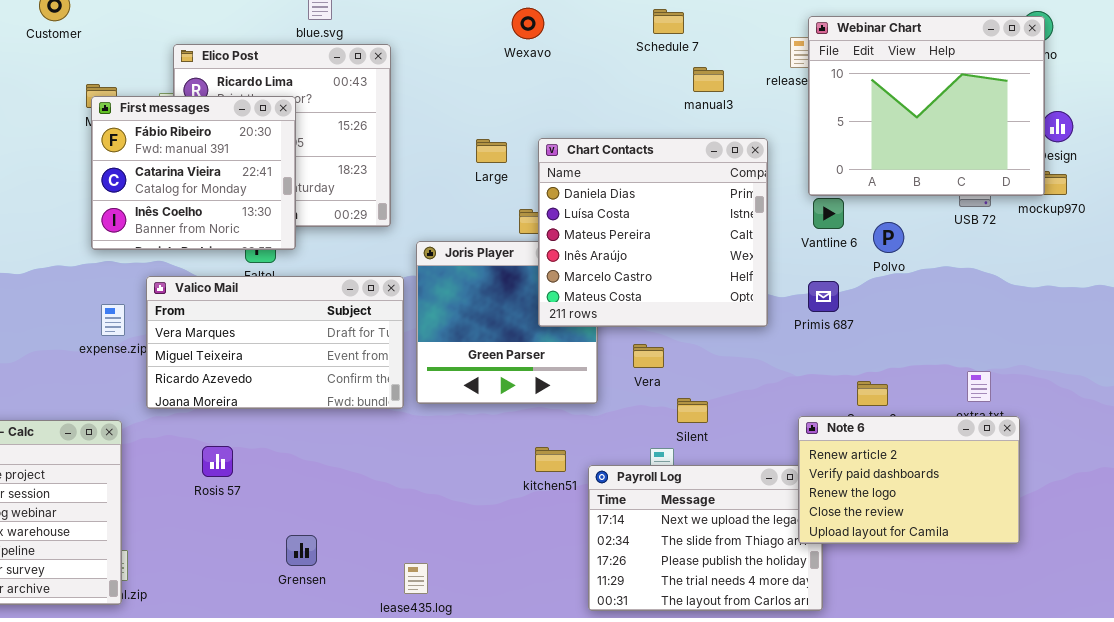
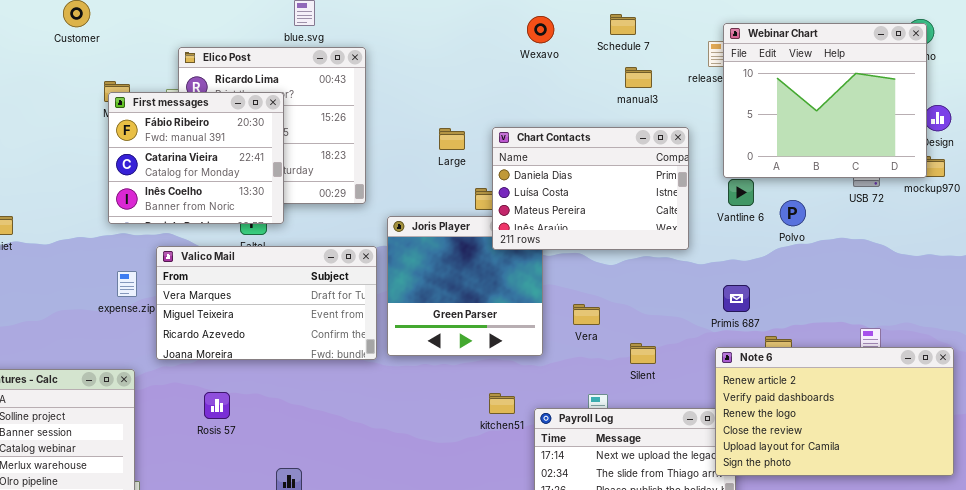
Wexavo: [512,8,544,39] -> [527,16,554,43], moved
Schedule 7: [653,9,684,34] -> [610,14,636,35], moved
Chart Contacts: [538,138,768,327] -> [492,127,689,250], resized
Primis 687: [808,281,839,312] -> [723,285,750,312], moved
Silent: [677,398,708,423] -> [630,343,656,364], moved
Note 6: [798,416,1020,544] -> [715,347,954,476], resized

